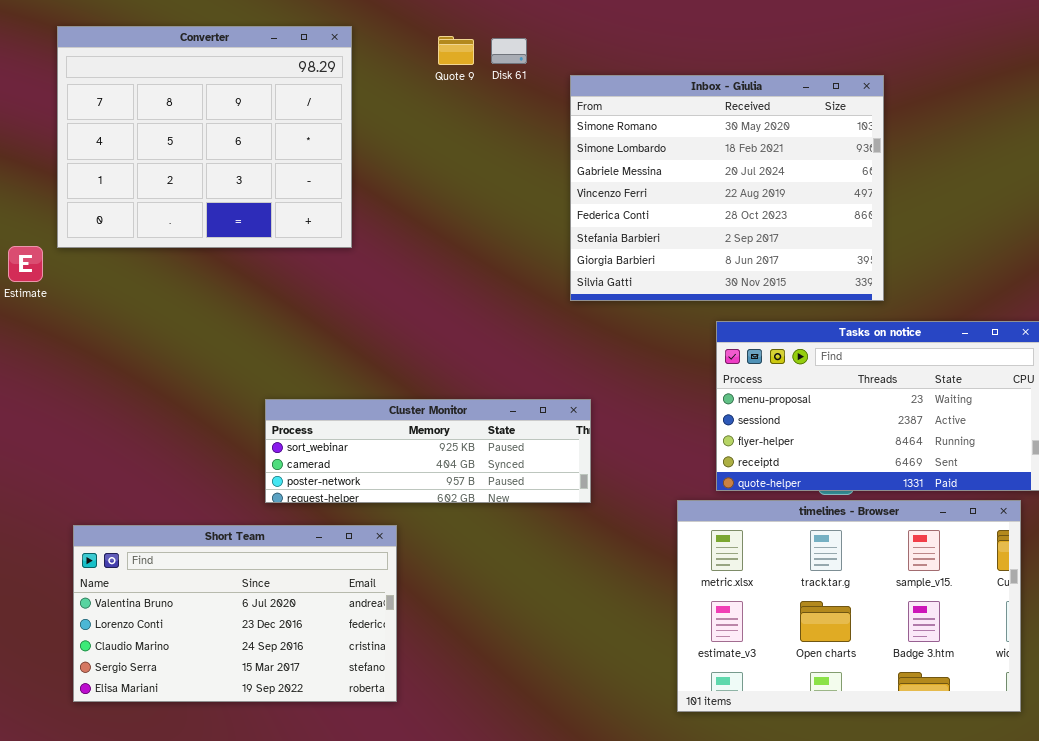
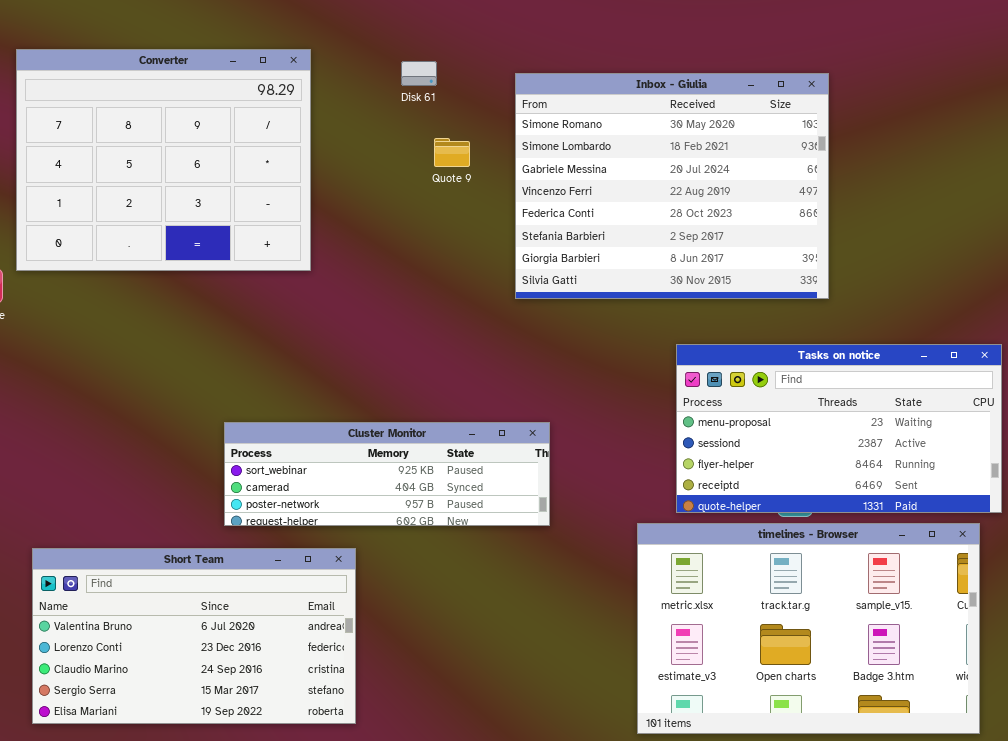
Quote 9: [438,36,474,65] -> [434,138,470,167], moved
Disk 61: [491,38,527,64] -> [401,61,437,86], moved
Inbox - Giulia: [570,75,884,301] -> [515,73,829,299], moved

